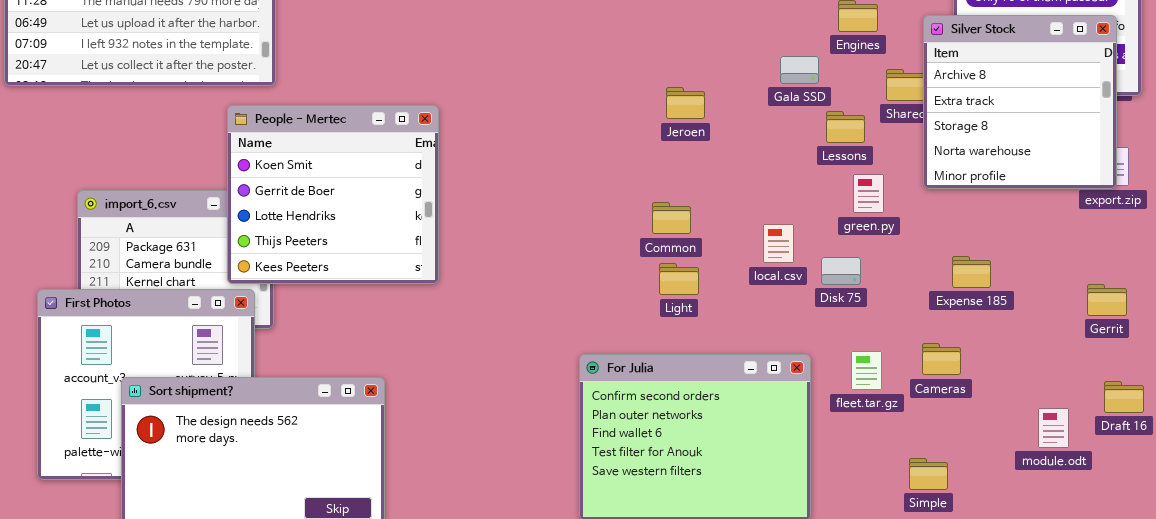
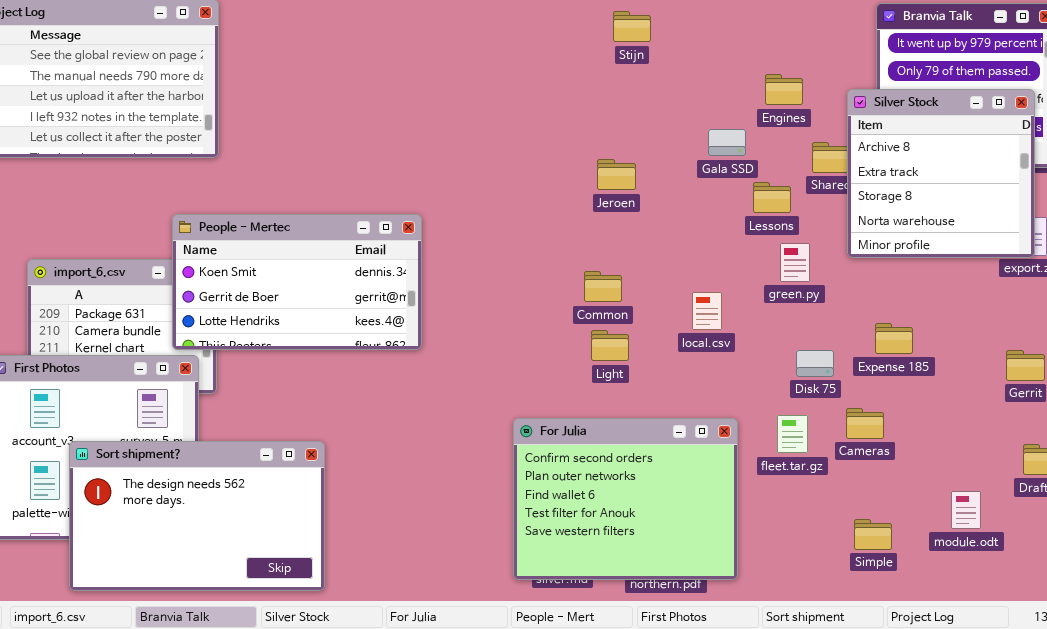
People - Mertec: [227,105,439,284] -> [172,214,422,350], resized
Disk 75: [821,257,861,285] -> [796,350,834,377], moved
module.odt: [1038,408,1069,448] -> [951,491,981,529], moved
Simple: [909,458,948,490] -> [854,519,892,550], moved

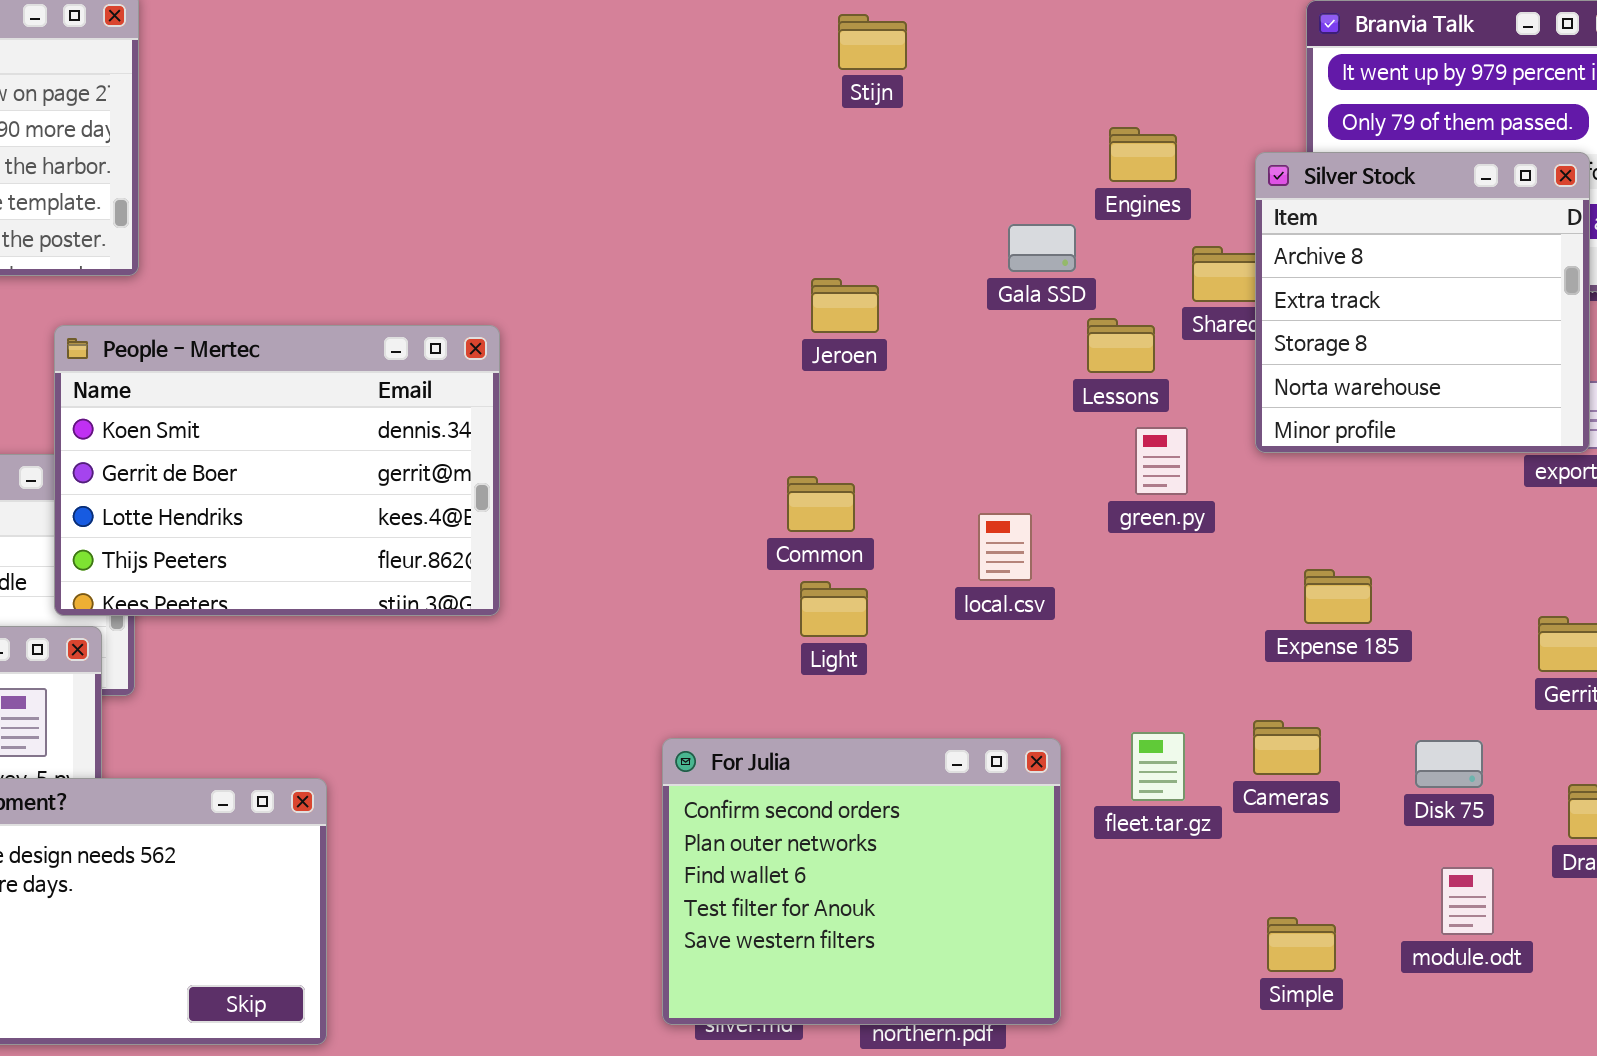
People - Mertec: [172,214,422,350] -> [54,325,500,616], resized
Disk 75: [796,350,834,377] -> [1415,740,1483,788], moved

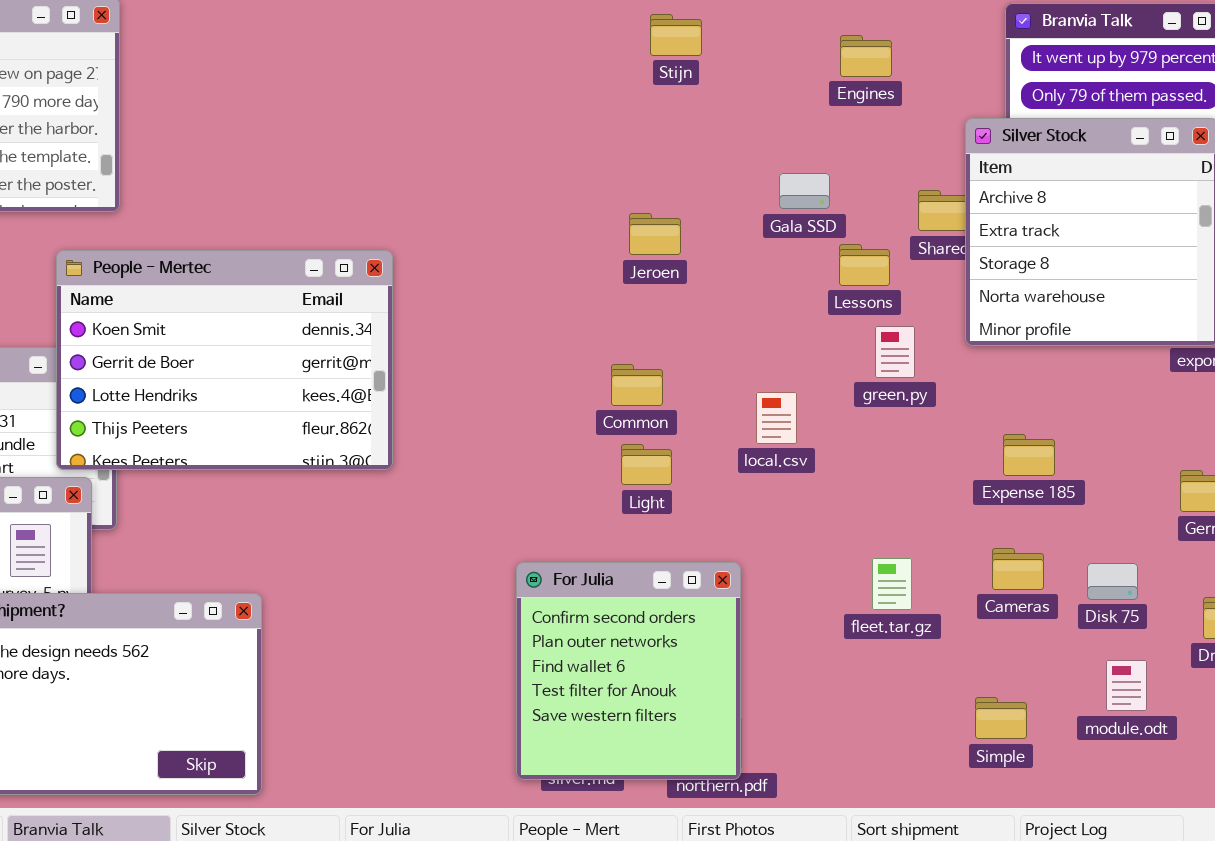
Engines: [1109,127,1177,182] -> [840,35,892,77], moved
Cameras: [1253,720,1321,775] -> [992,548,1044,590], moved
For Julia: [662,738,1061,1025] -> [516,562,741,780], resized

